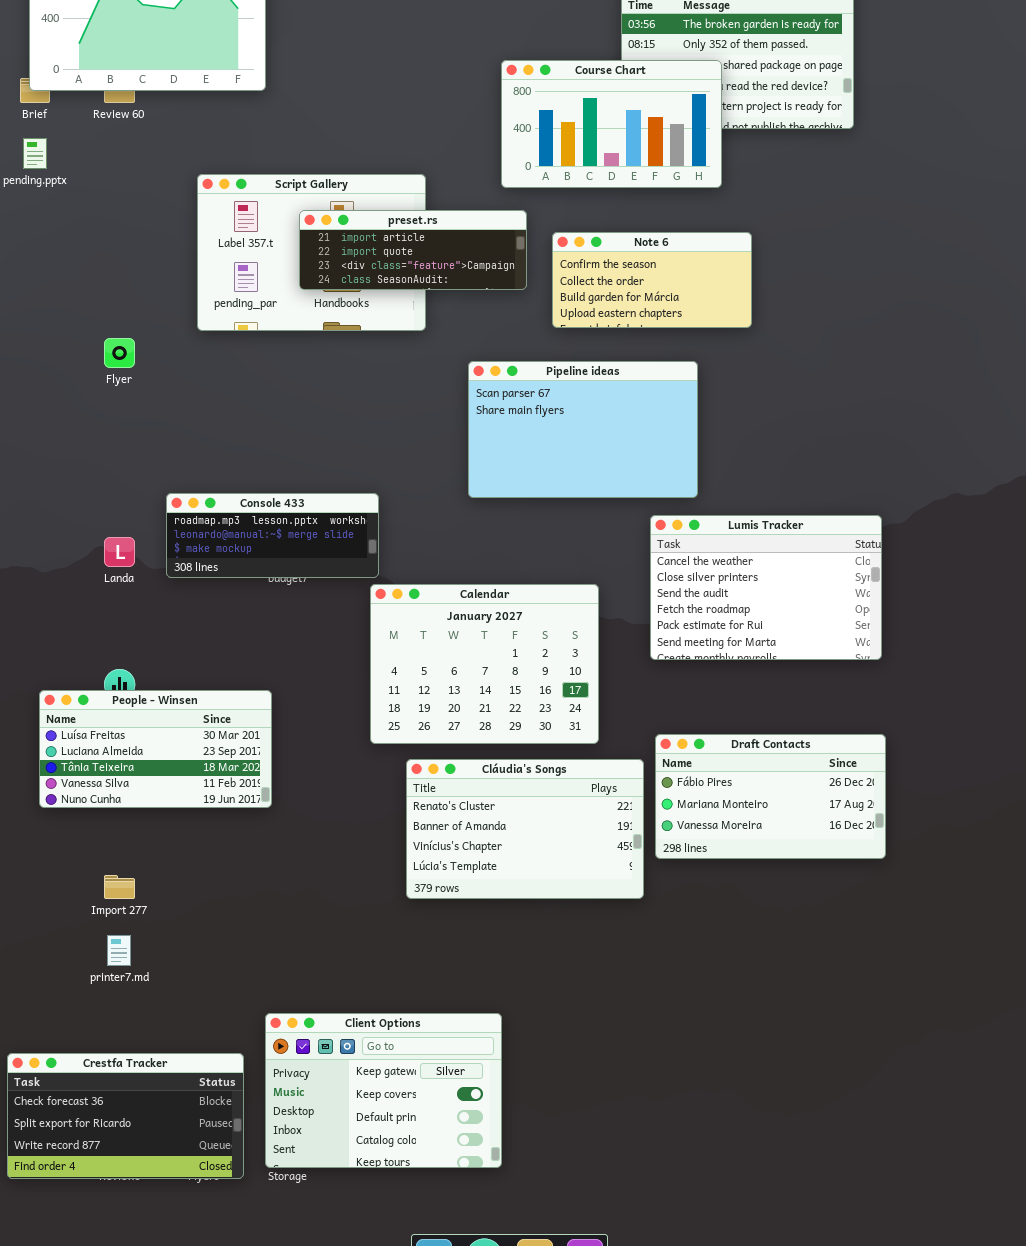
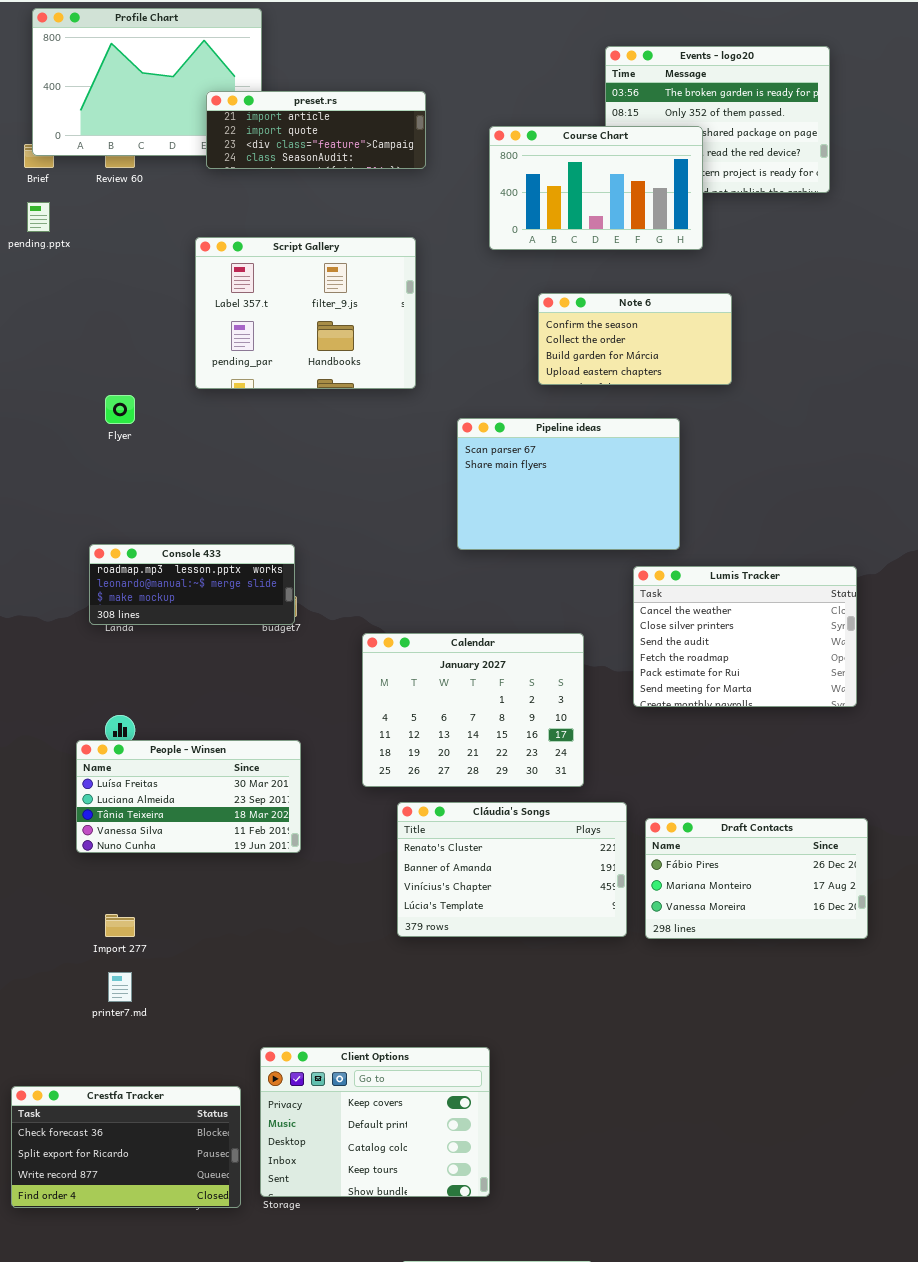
preset.rs: [299,210,527,290] -> [206,91,426,169], moved
Console 433: [166,493,379,578] -> [89,544,295,625], moved
People - Winsen: [39,690,272,808] -> [76,740,301,853], moved
Draft Contacts: [655,734,886,859] -> [645,818,868,939], moved
Client Options: [265,1013,502,1168] -> [260,1047,490,1197], scrolled down 1 row

